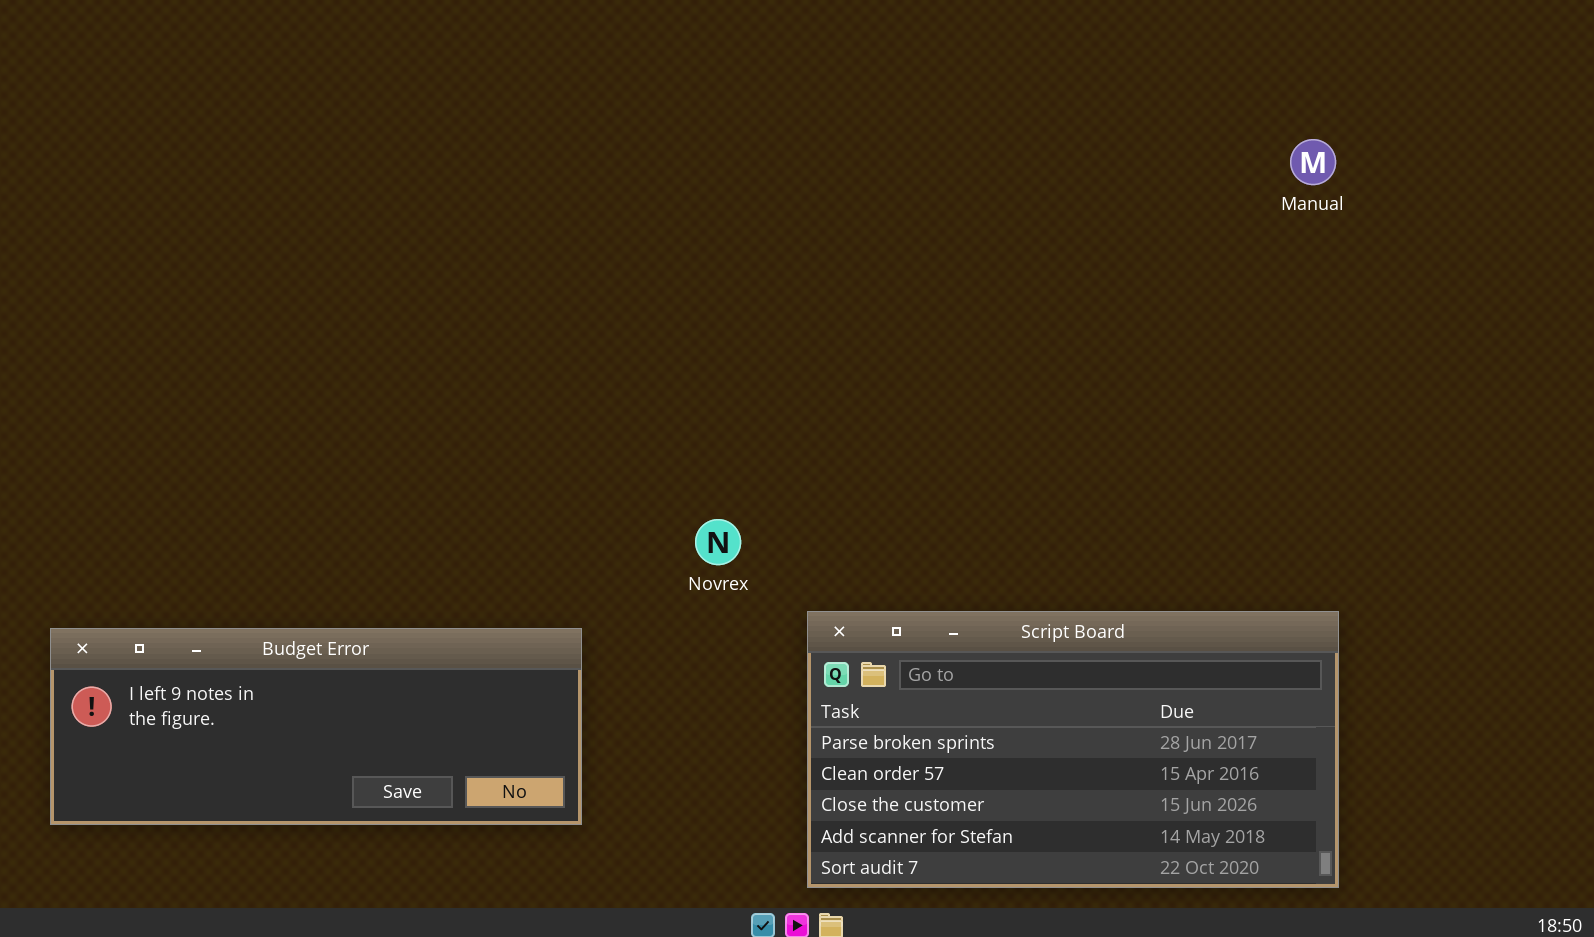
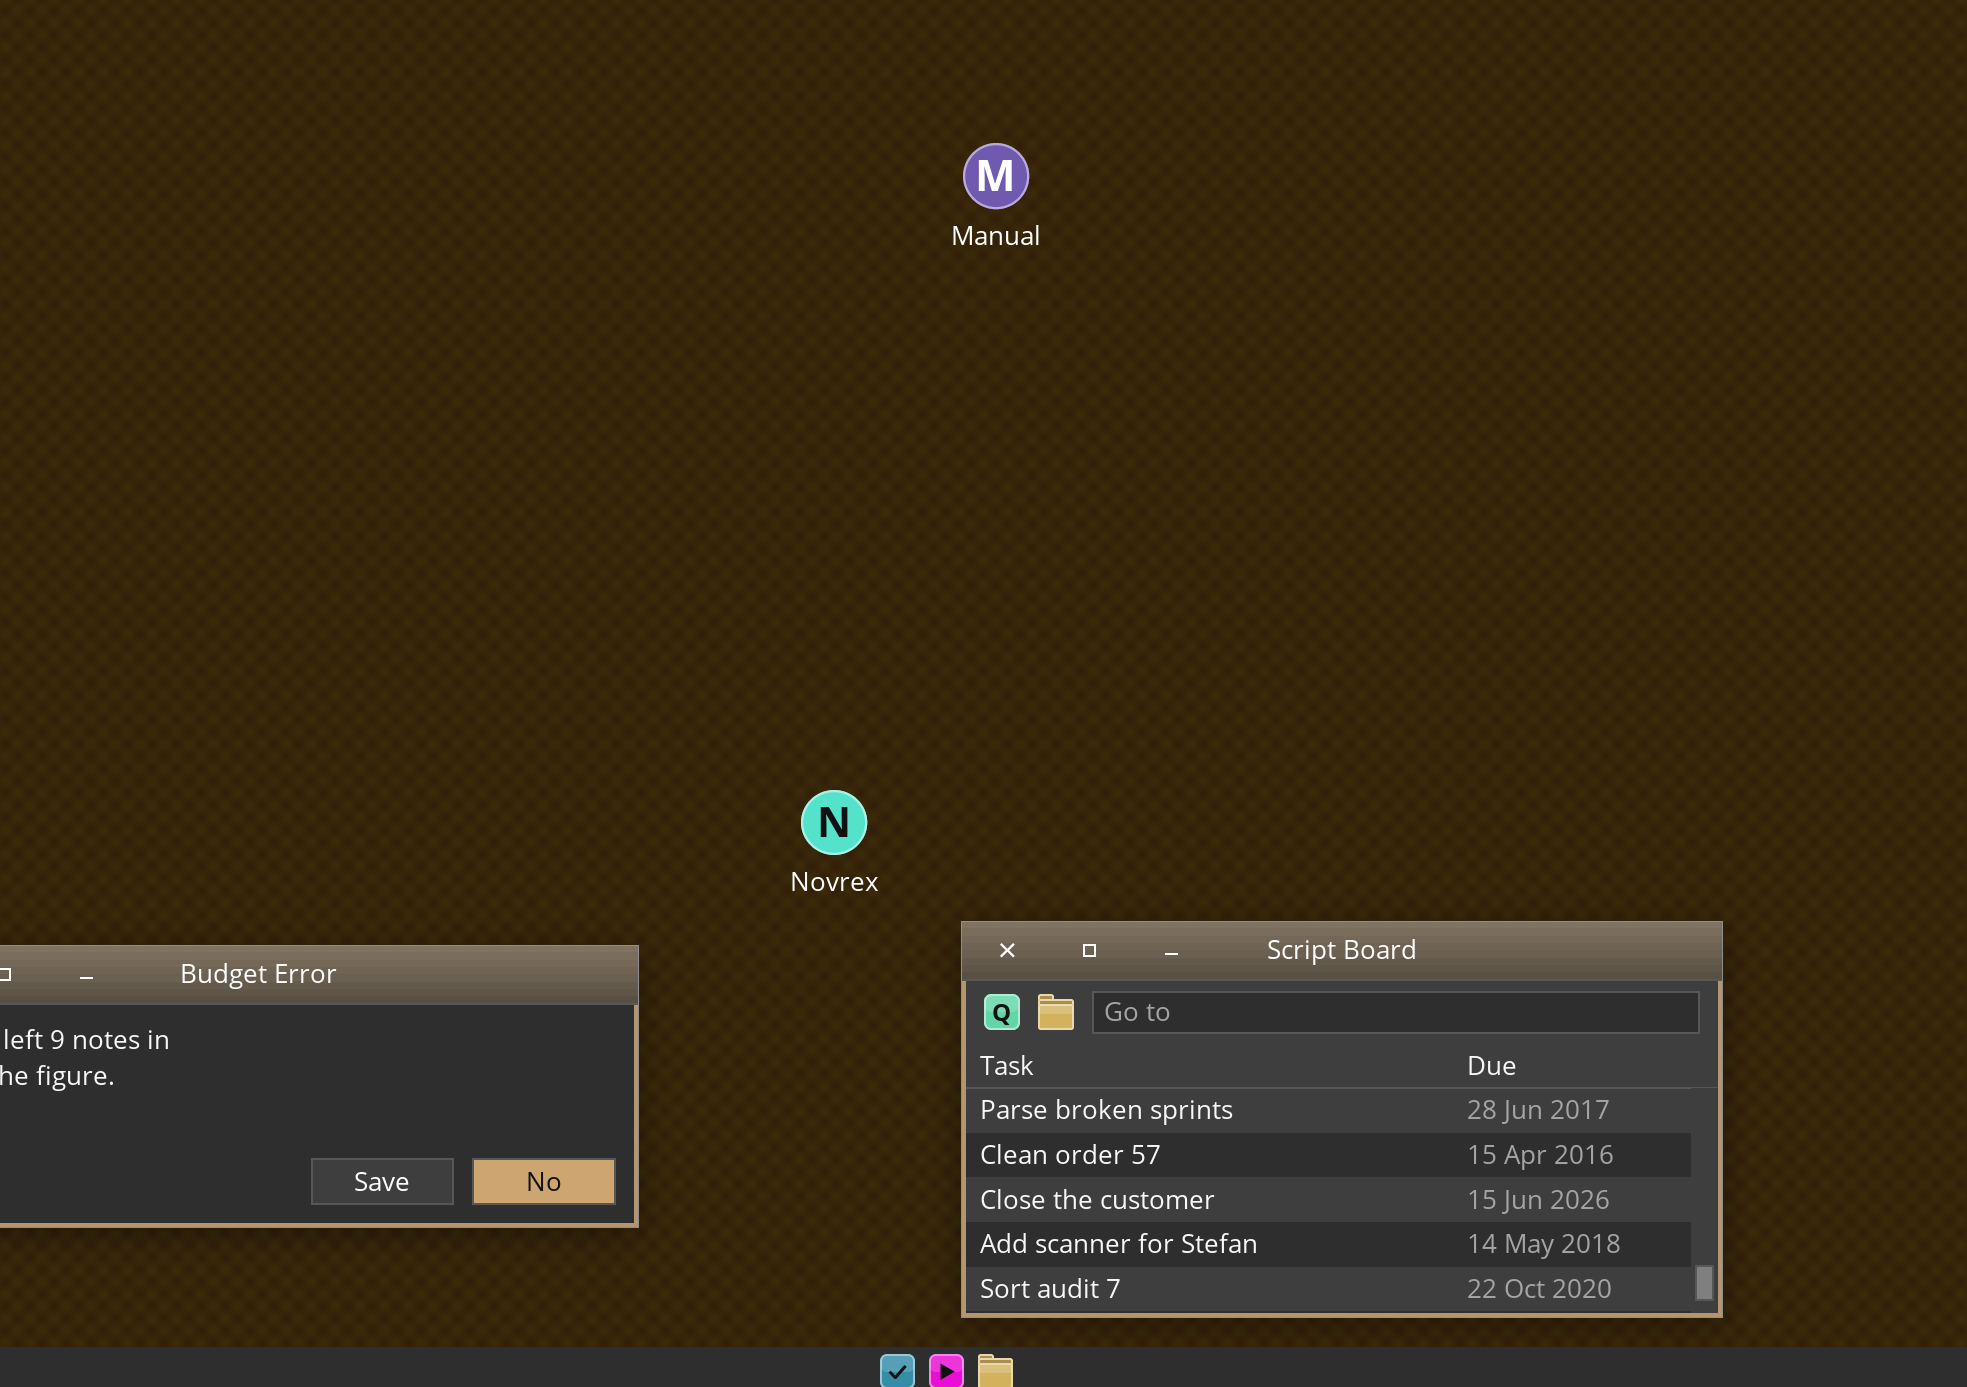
Manual: [1290,139,1336,185] -> [963,143,1029,209], moved

